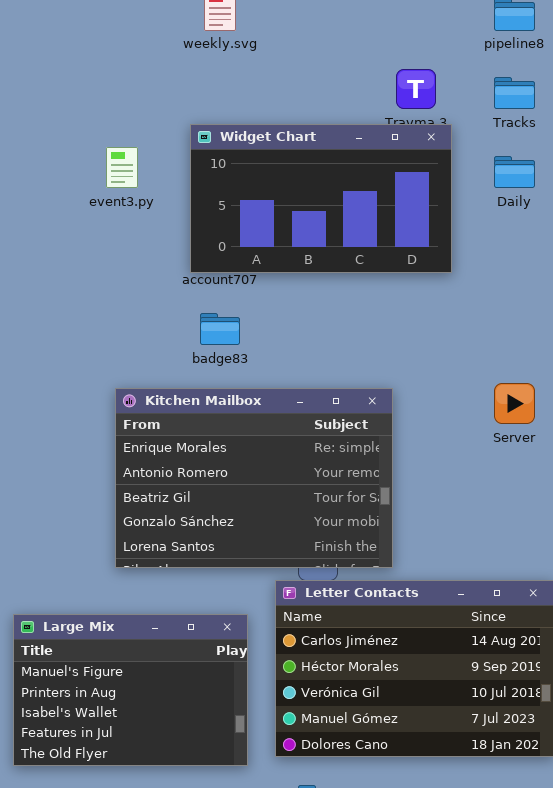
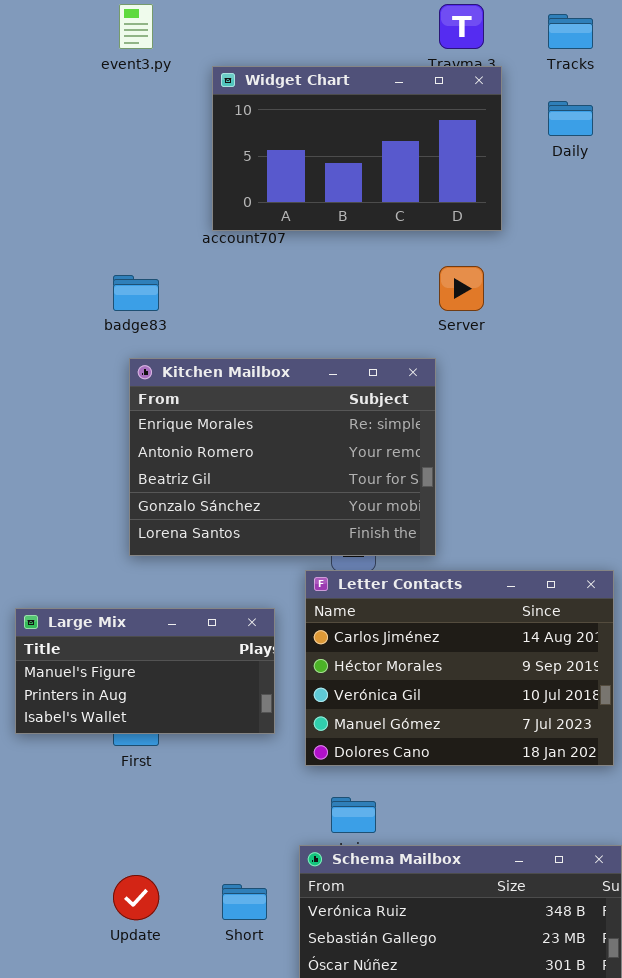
event3.py: [106,147,138,188] -> [119,4,153,49], moved
badge83: [200,313,240,345] -> [113,275,159,311], moved
Server: [494,383,535,424] -> [439,266,484,311], moved
Large Mix: [13,614,248,766] -> [15,608,275,734], resized

